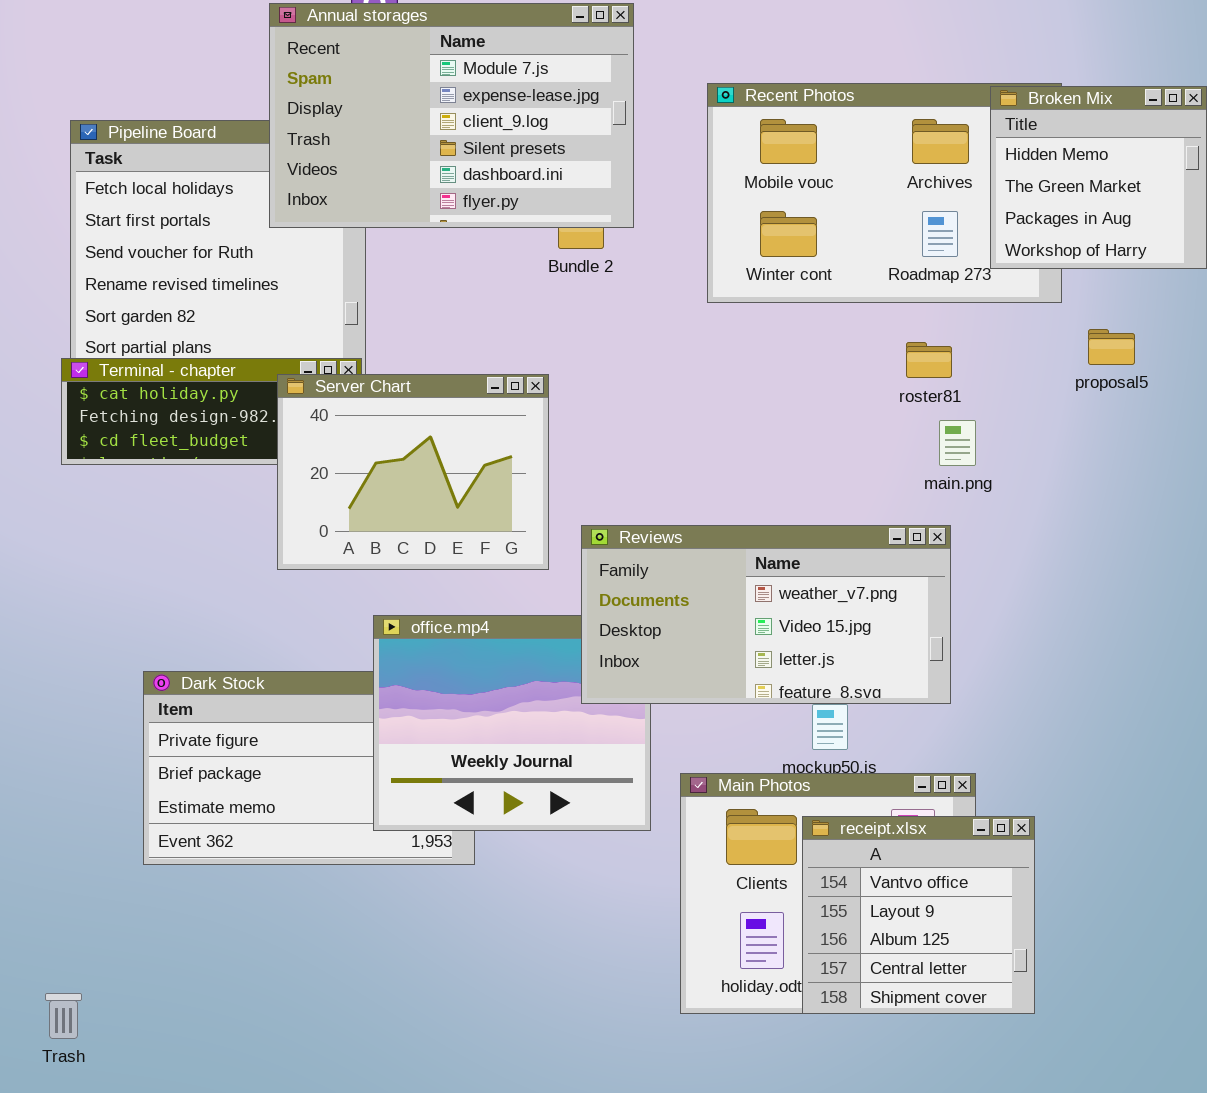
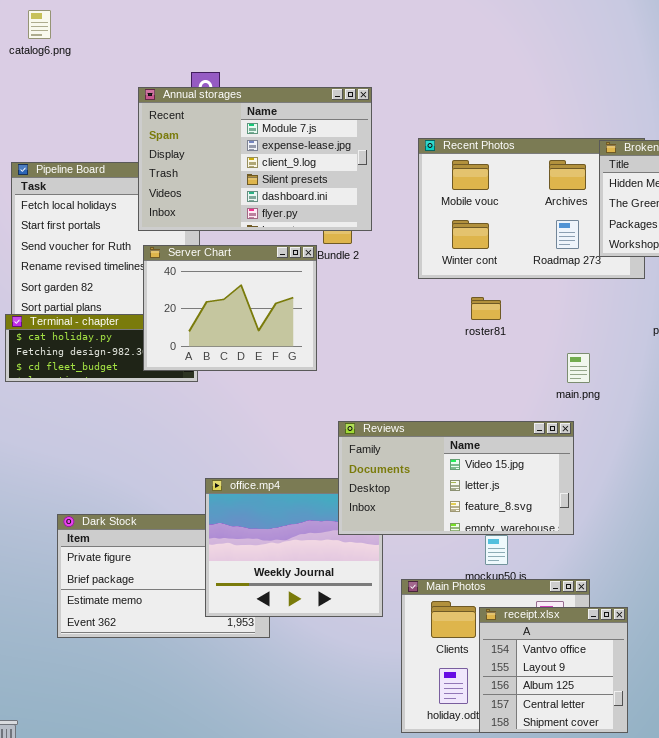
roster81: [906,342,952,378] -> [471,297,501,320], moved
Server Chart: [277,374,549,570] -> [143,245,317,371], moved
Reviews: [581,525,951,704] -> [338,421,574,535], scrolled down 1 row

